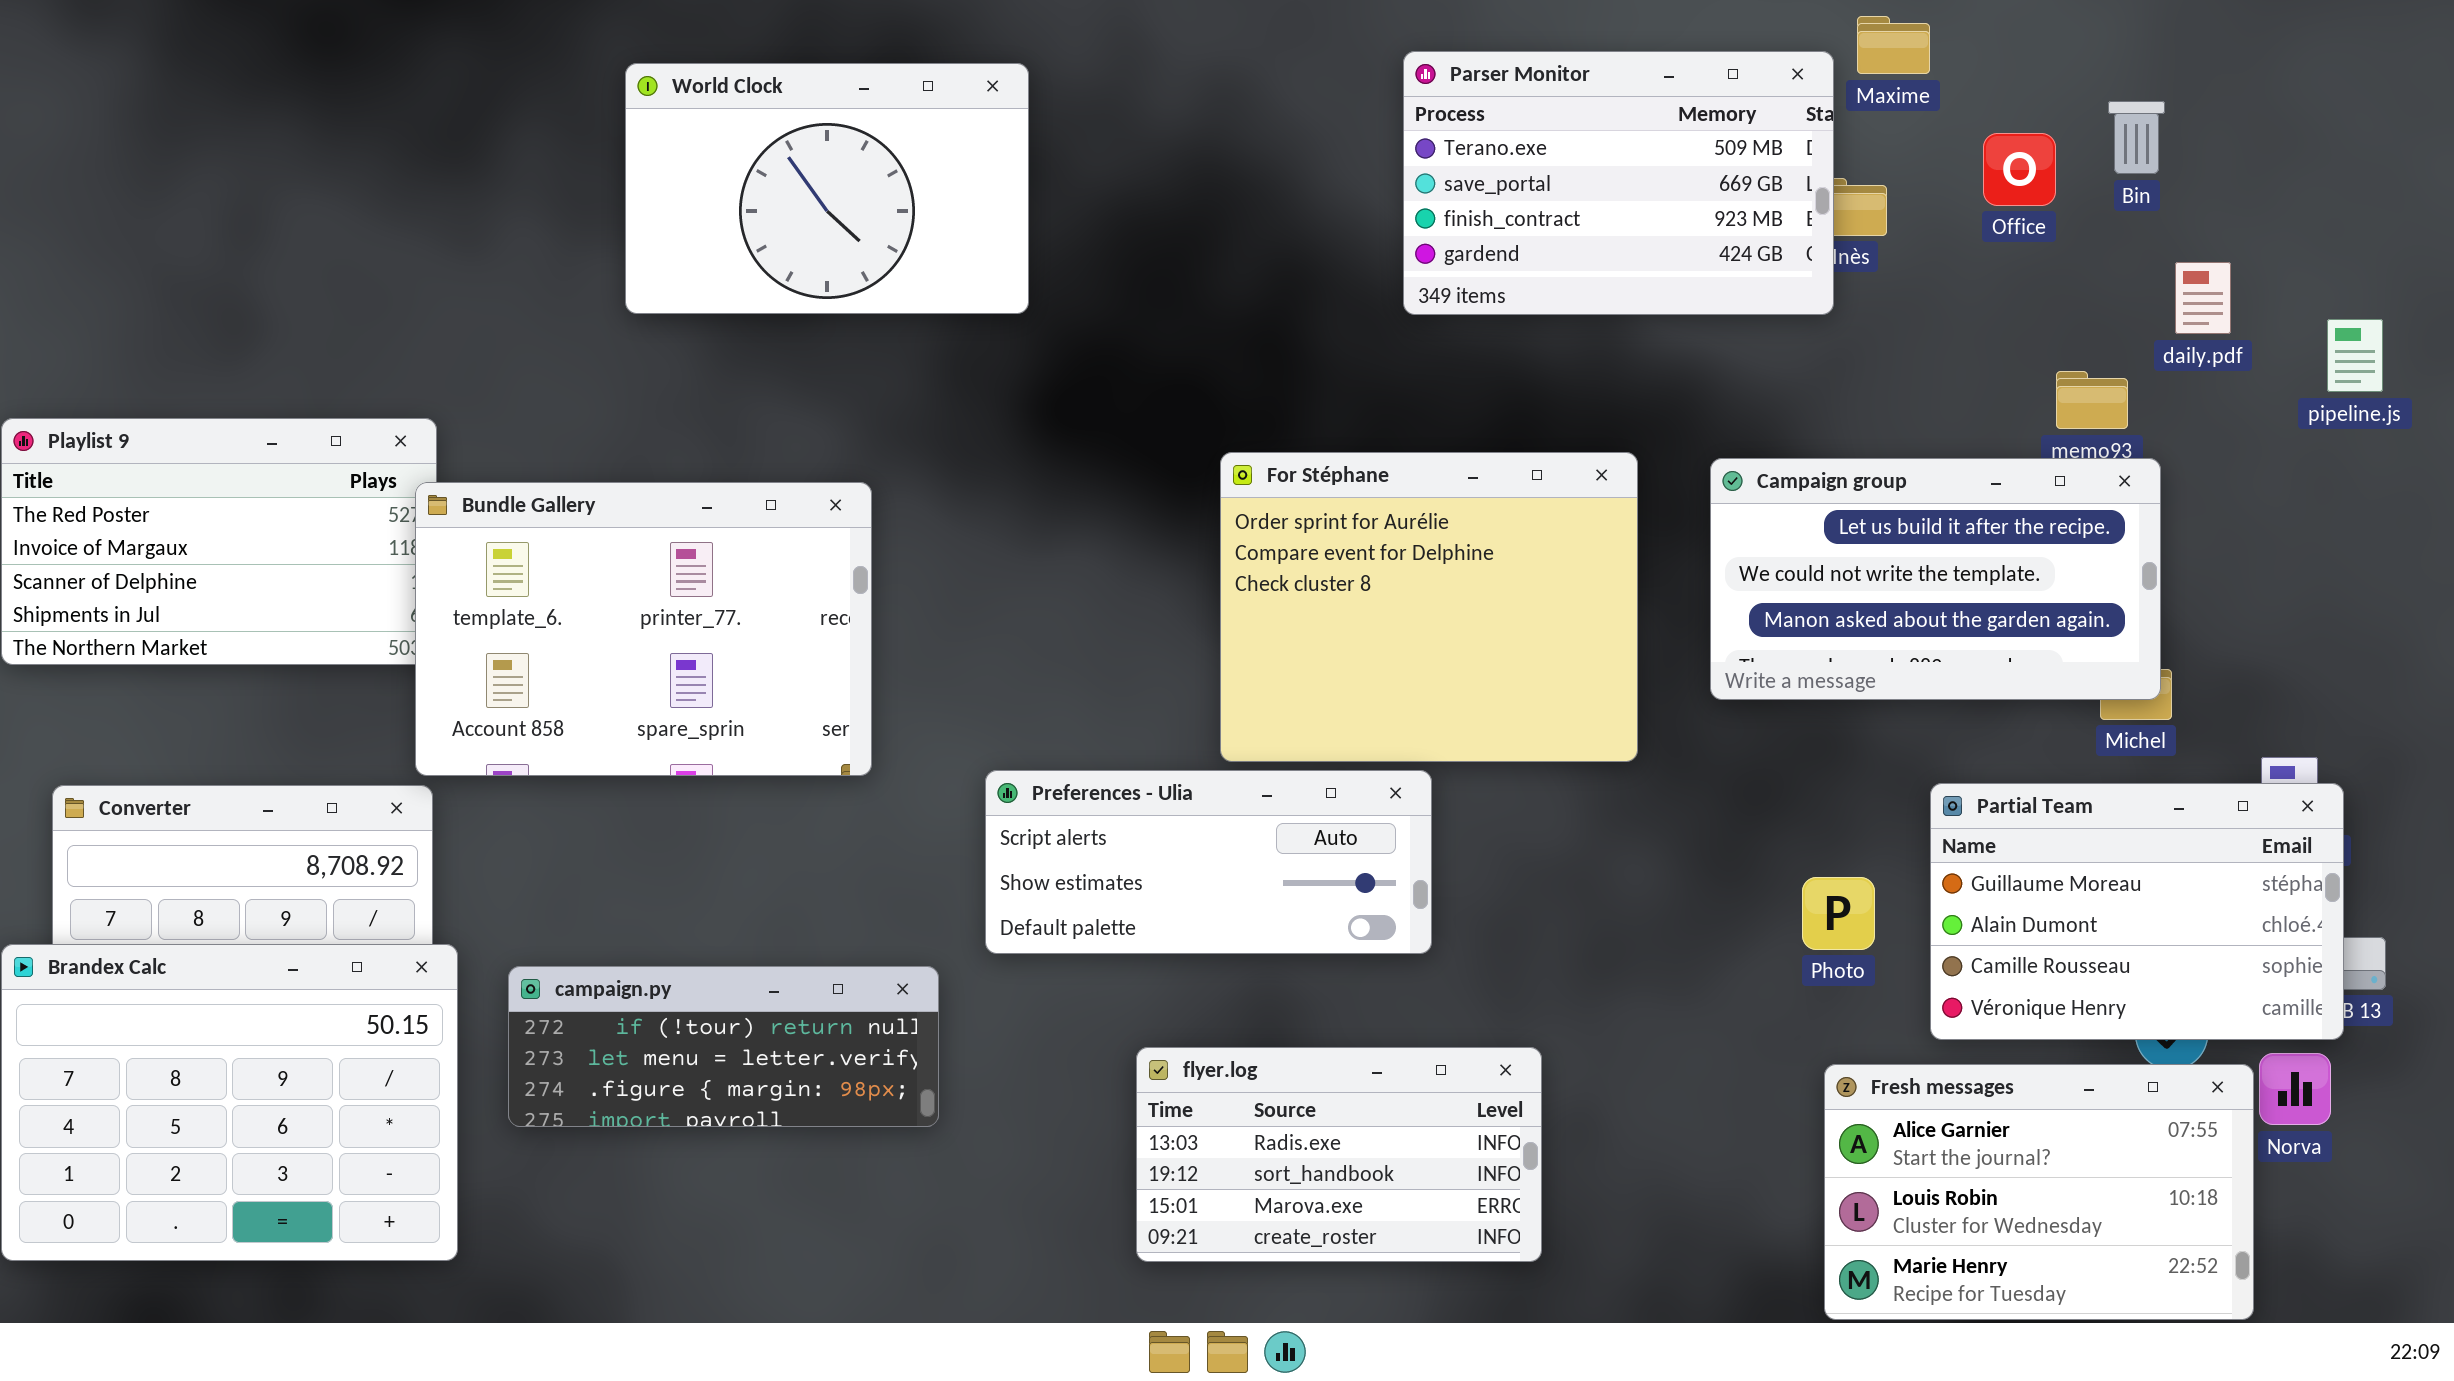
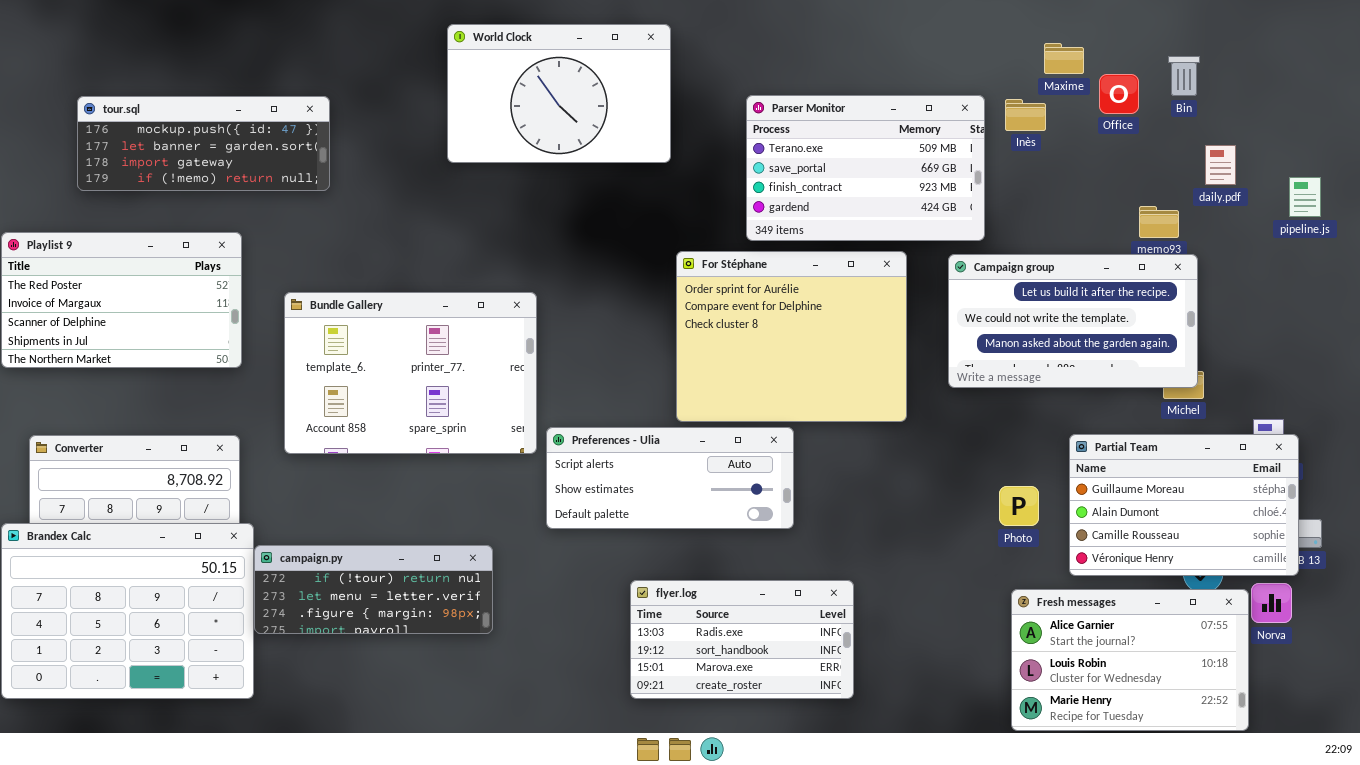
Maxime: [1857,16,1930,74] -> [1044,43,1084,74], moved
Parser Monitor: [1403,51,1834,315] -> [746,95,985,241], moved
World Clock: [625,63,1029,314] -> [447,24,671,163], moved
tour.sql: none -> [77,96,330,191], opened
Bundle Gallery: [415,482,872,776] -> [284,292,537,454], moved
campaign.py: [508,966,939,1127] -> [254,545,493,634], moved

